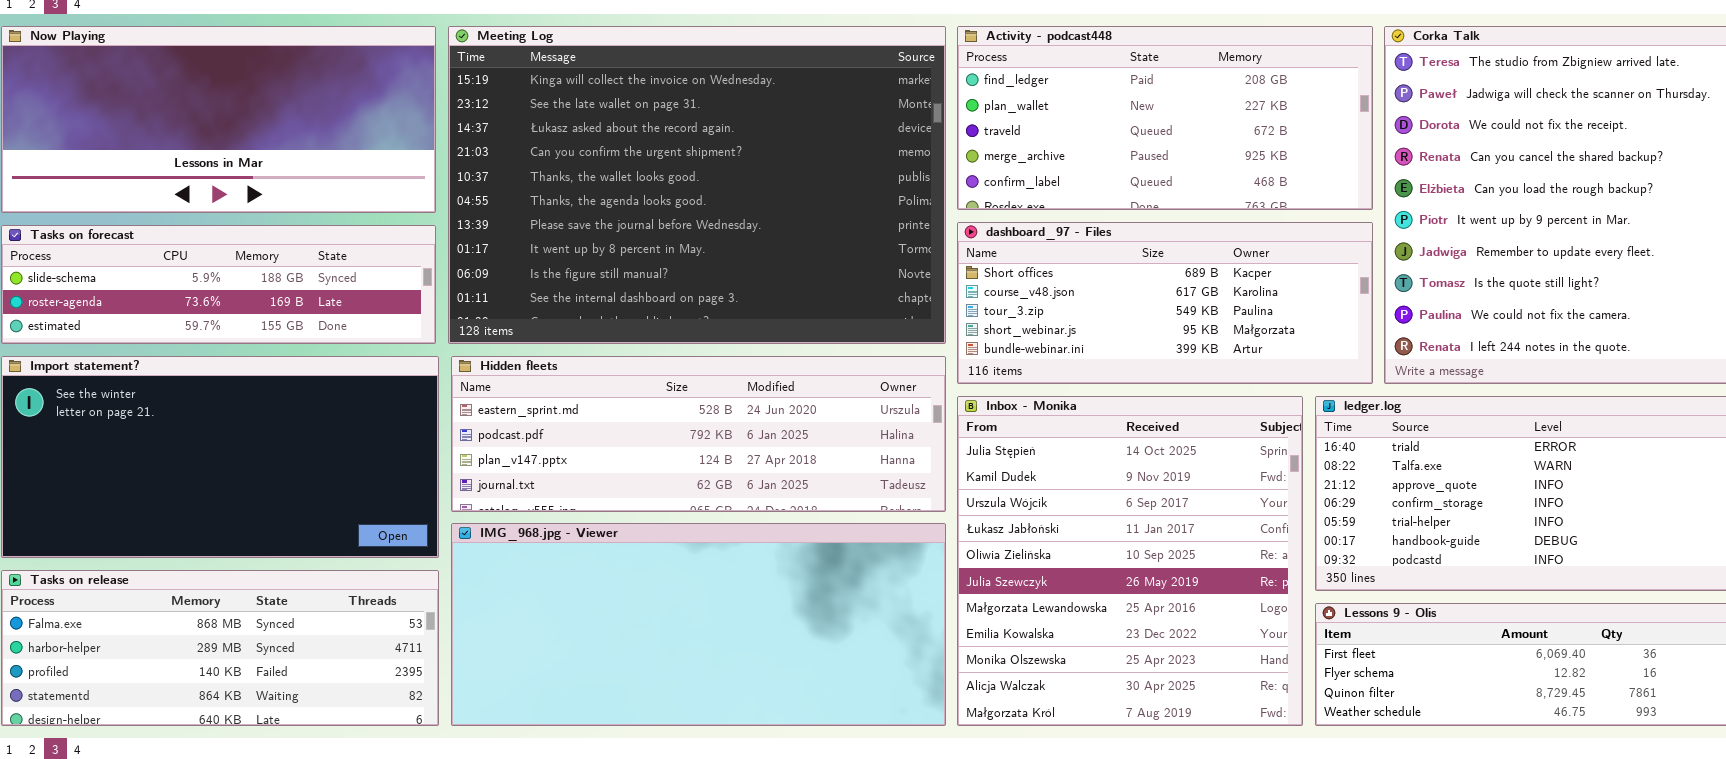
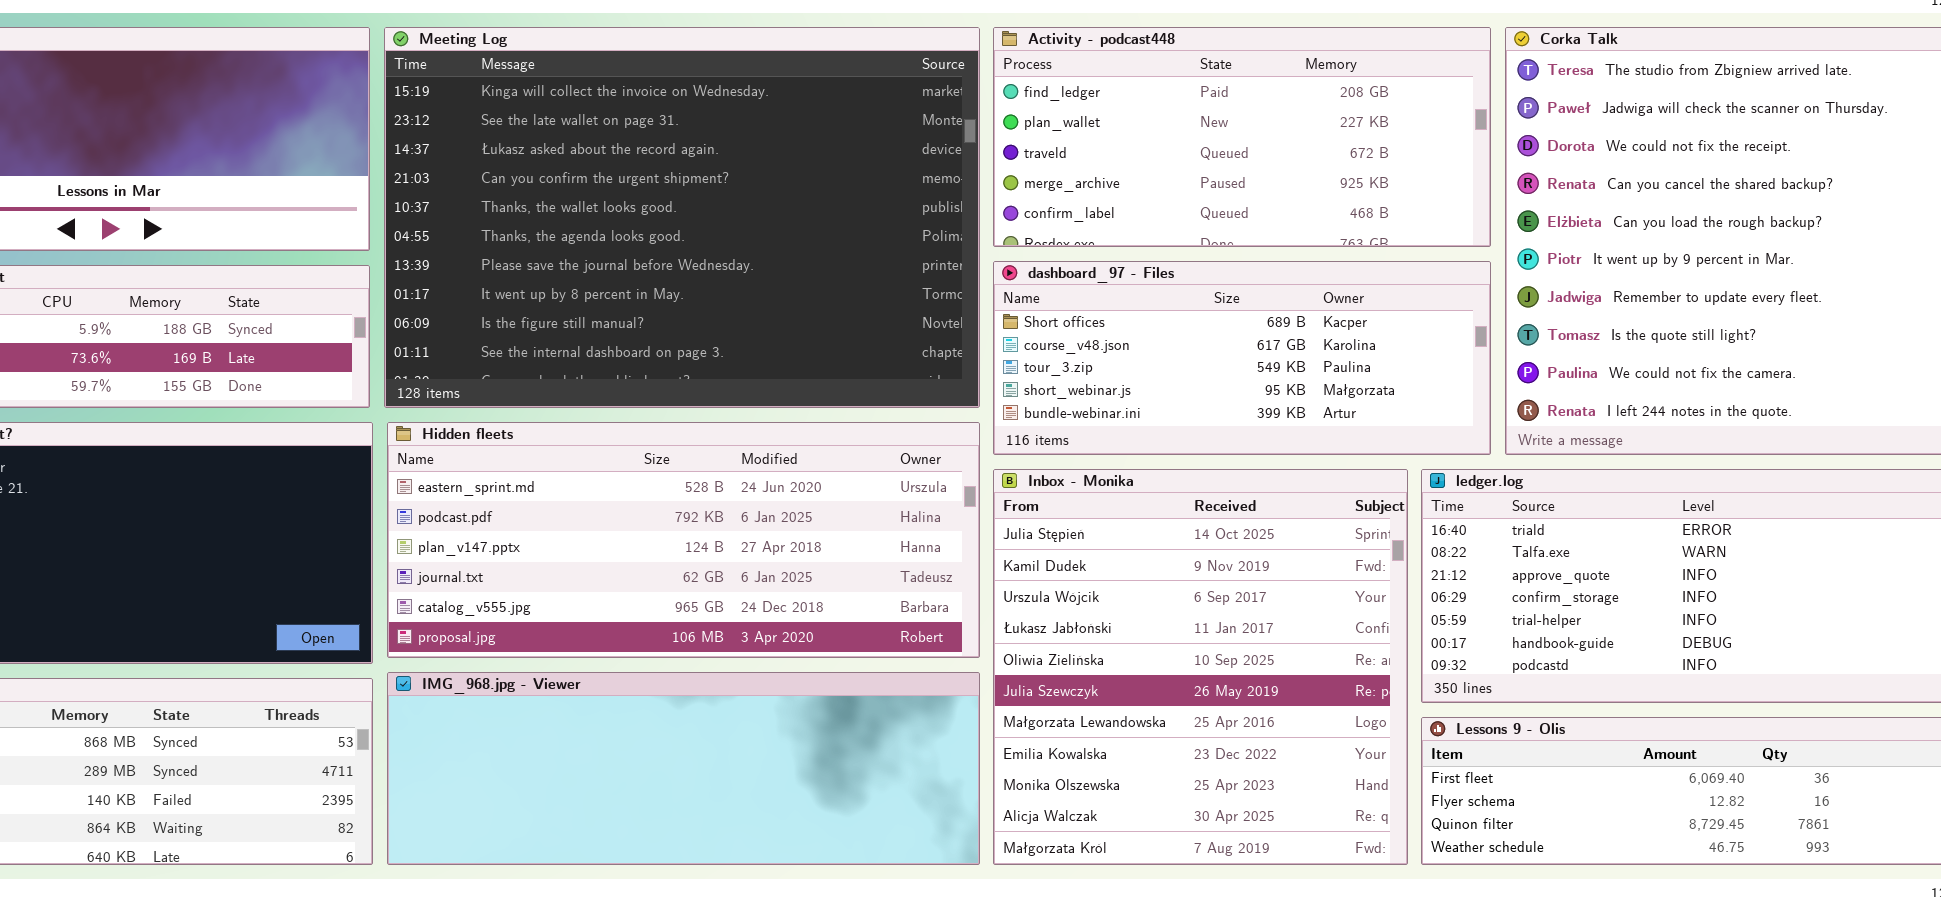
Hidden fleets: [451,356,946,512] -> [387,422,980,658], resized
IMG_968.jpg - Viewer: [451,523,946,726] -> [387,672,980,865], resized

